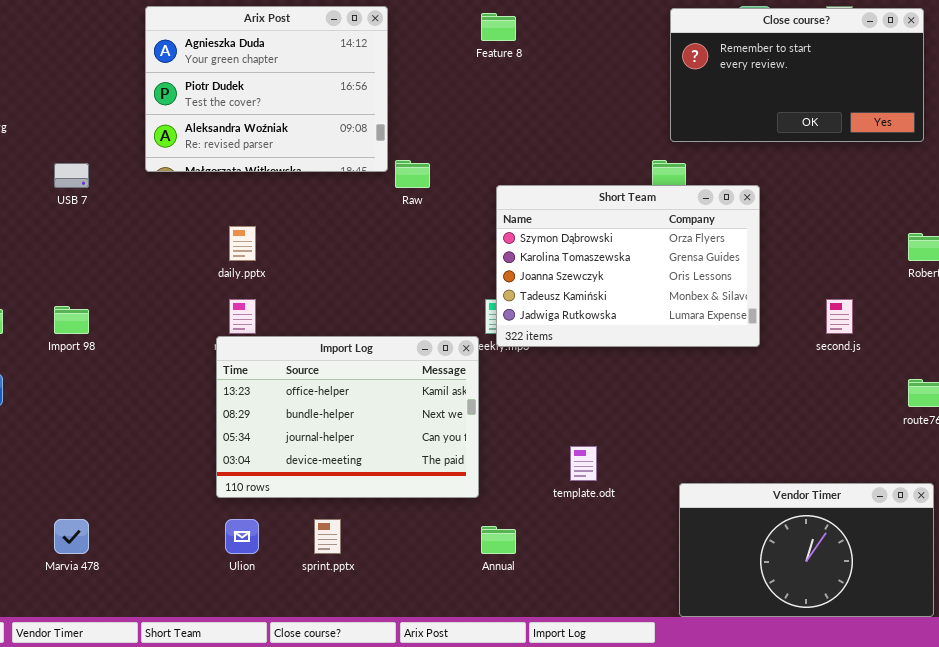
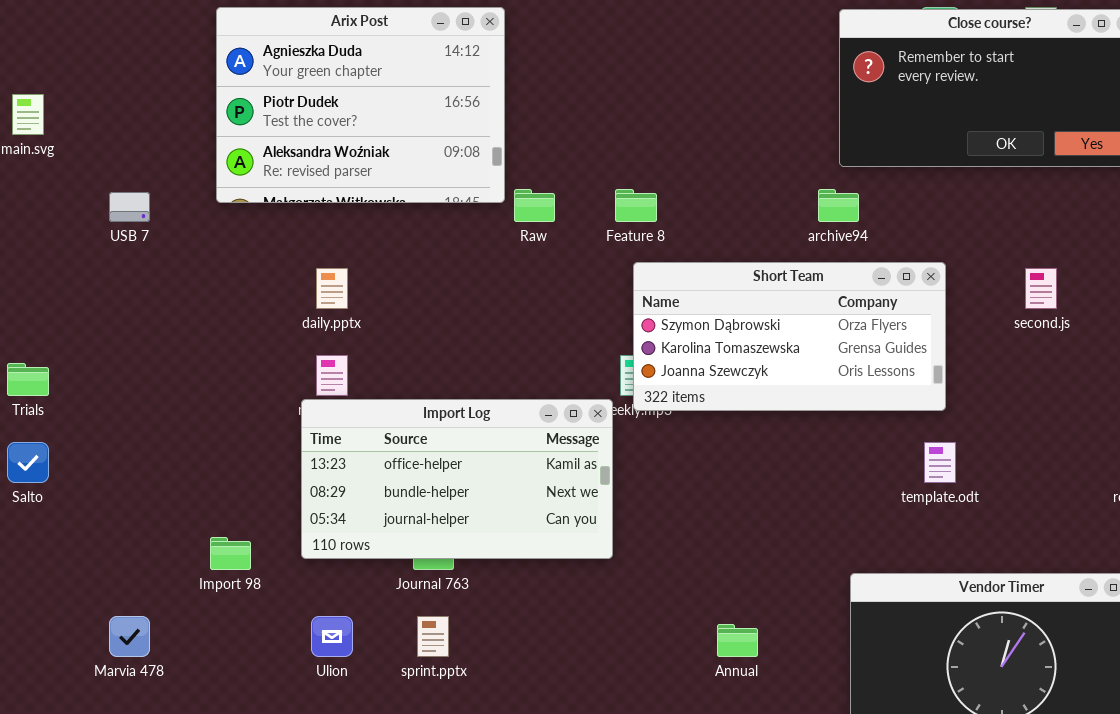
Feature 8: [481,13,516,41] -> [615,189,657,222], moved
Short Team: [496,185,760,347] -> [633,262,946,411], resized
second.js: [826,299,853,334] -> [1025,268,1057,309], moved
Import 98: [54,306,89,334] -> [210,537,251,570], moved
Import Log: [216,336,479,498] -> [301,399,613,559], resized
template.odt: [570,446,597,481] -> [924,442,956,483], moved
Annual: [481,526,516,554] -> [717,624,758,657], moved

